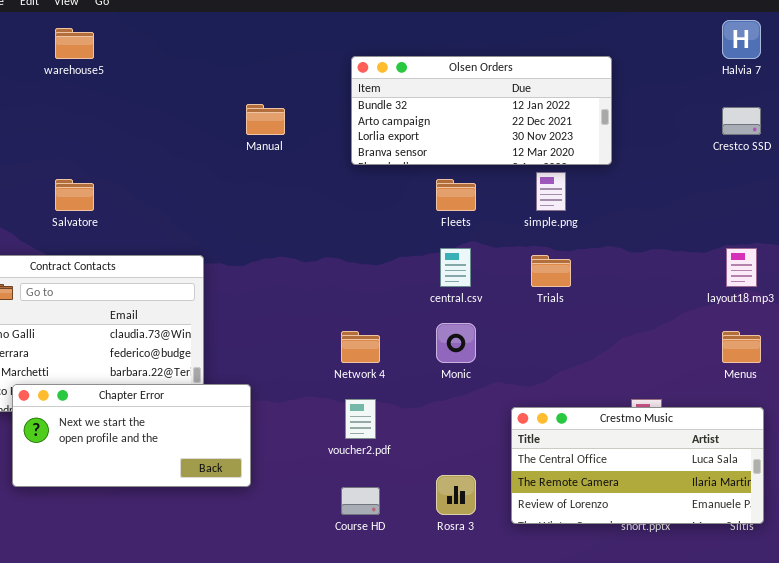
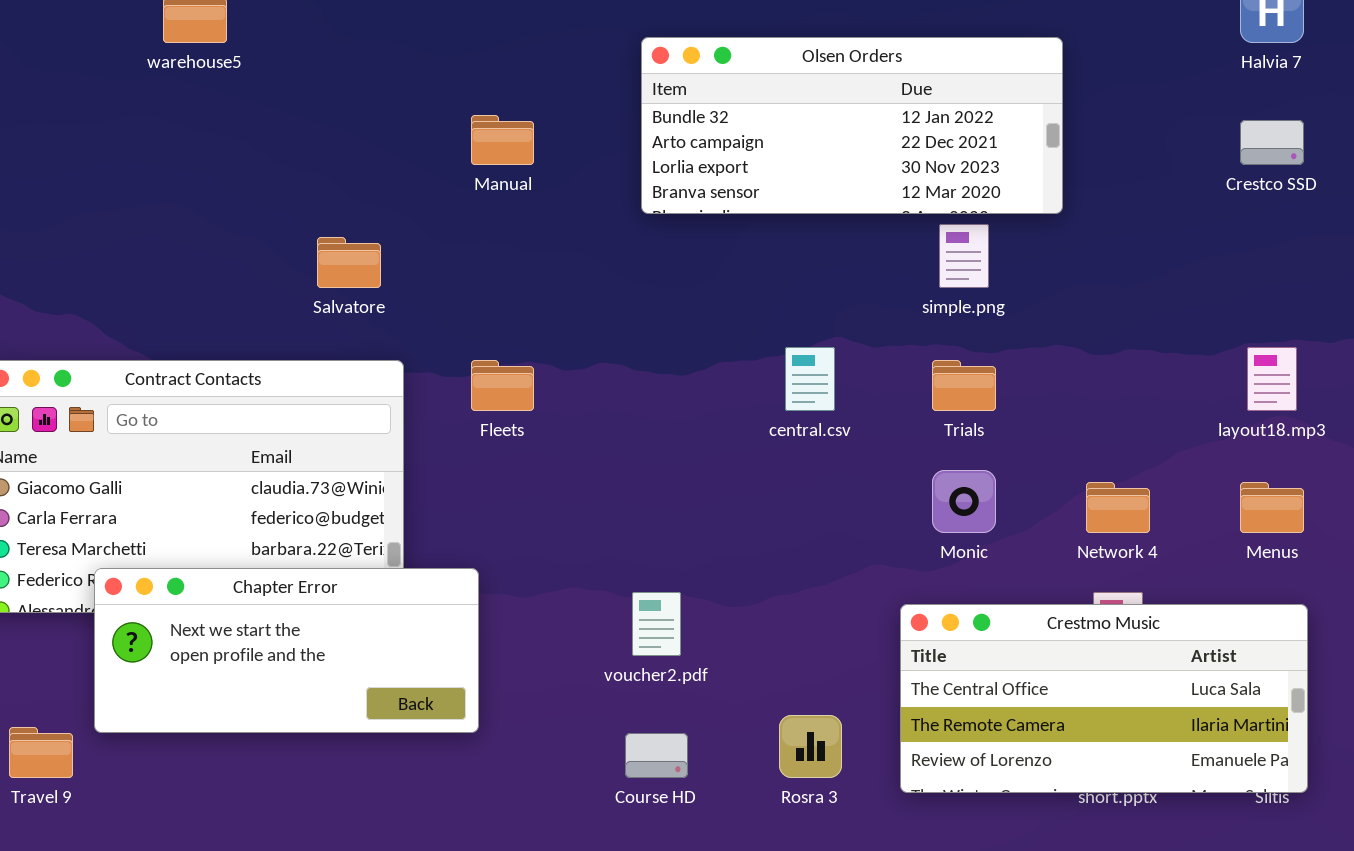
Salvatore: [55,179,94,211] -> [317,237,381,288], moved
Fleets: [436,179,476,211] -> [471,360,534,411], moved
Monic: [436,323,476,363] -> [932,470,996,533], moved
Network 4: [341,331,380,363] -> [1086,482,1150,533], moved

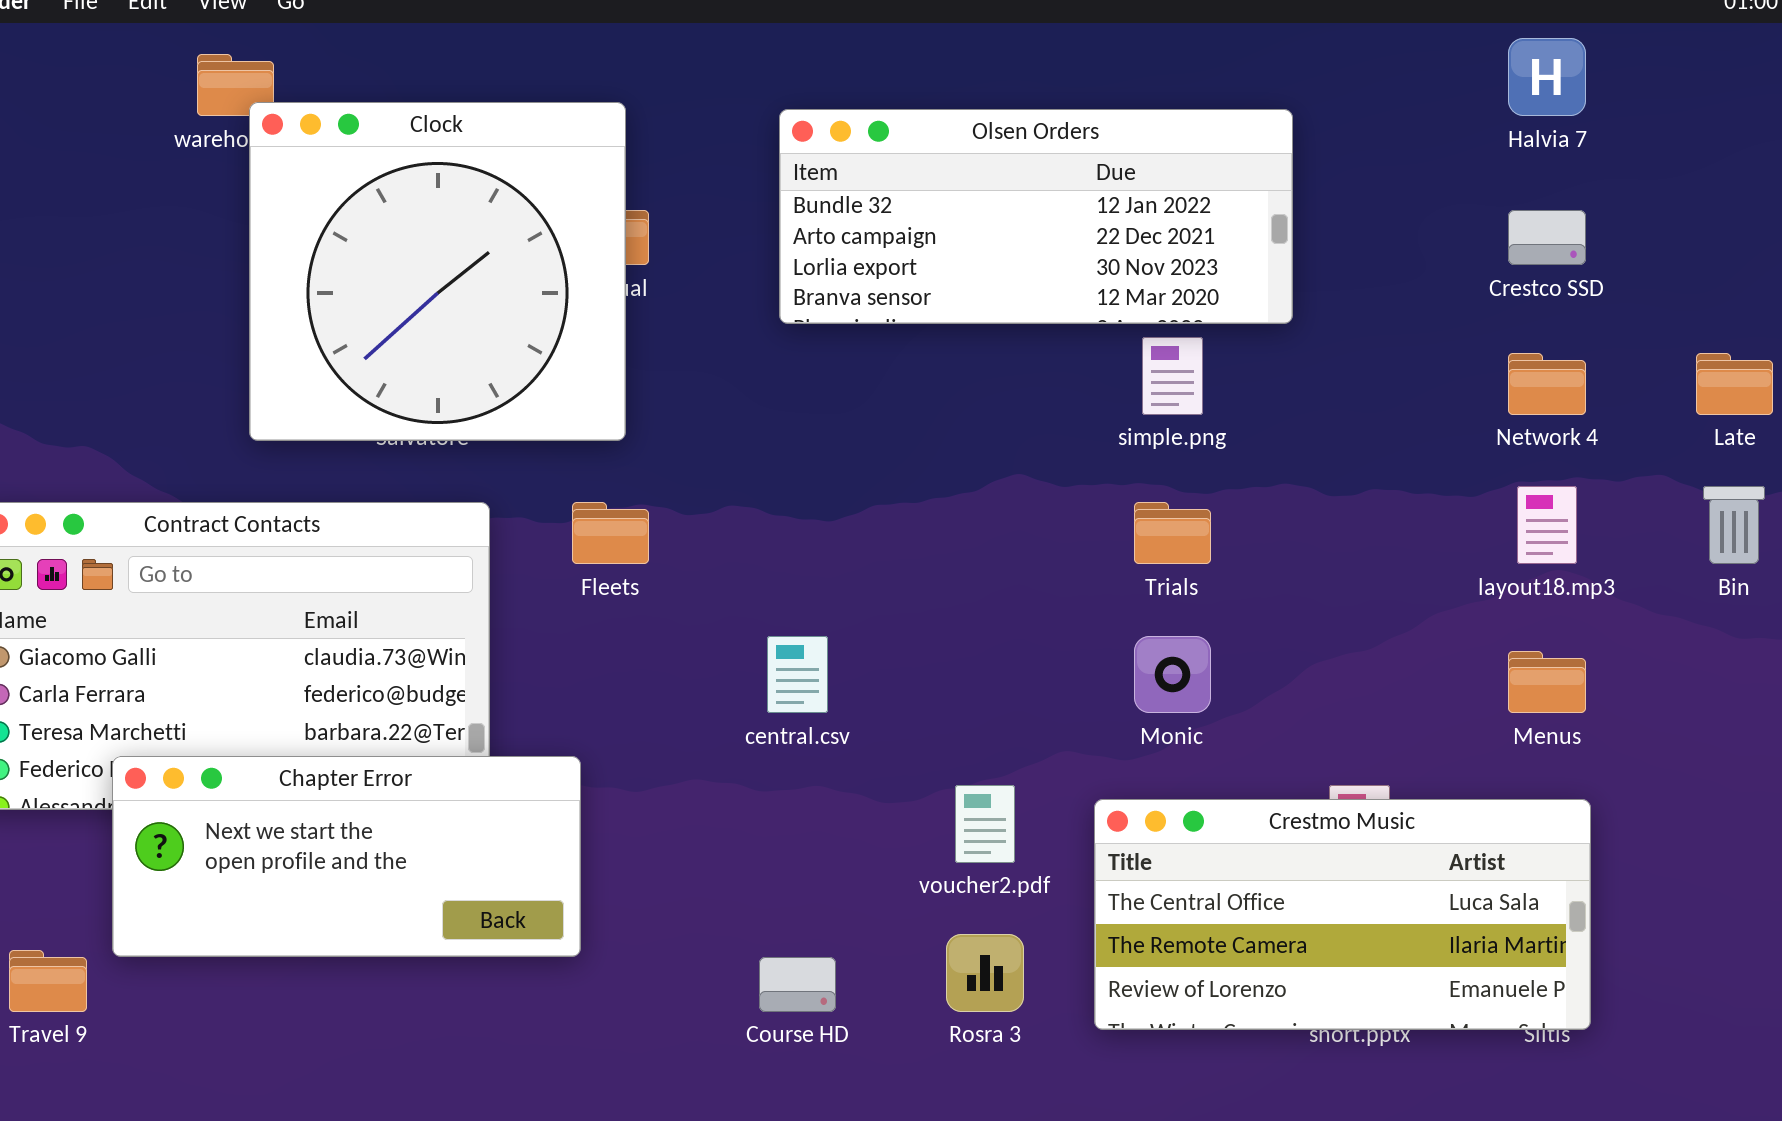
Clock: none -> [249,102,626,441], opened
central.csv: [785,347,835,411] -> [767,636,828,713], moved
Network 4: [1086,482,1150,533] -> [1508,353,1586,415], moved
voucher2.pdf: [632,592,681,656] -> [955,785,1015,863], moved

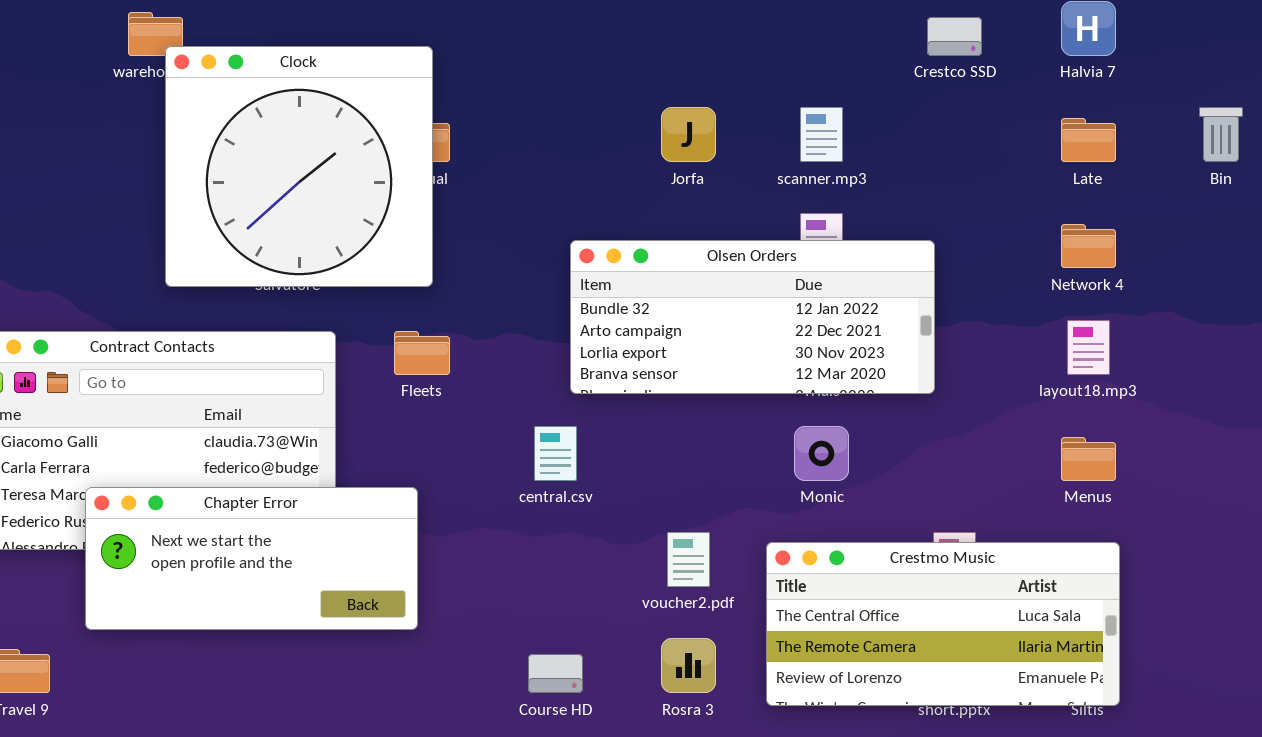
Olsen Orders: [779,109,1293,324] -> [570,240,935,394], moved
Crestco SSD: [1508,210,1586,265] -> [927,17,982,56], moved
Late: [1696,353,1773,415] -> [1061,118,1116,162], moved
Bin: [1703,486,1765,564] -> [1199,107,1243,162], moved
Chapter Error: [112,756,581,957] -> [85,487,418,630], moved

